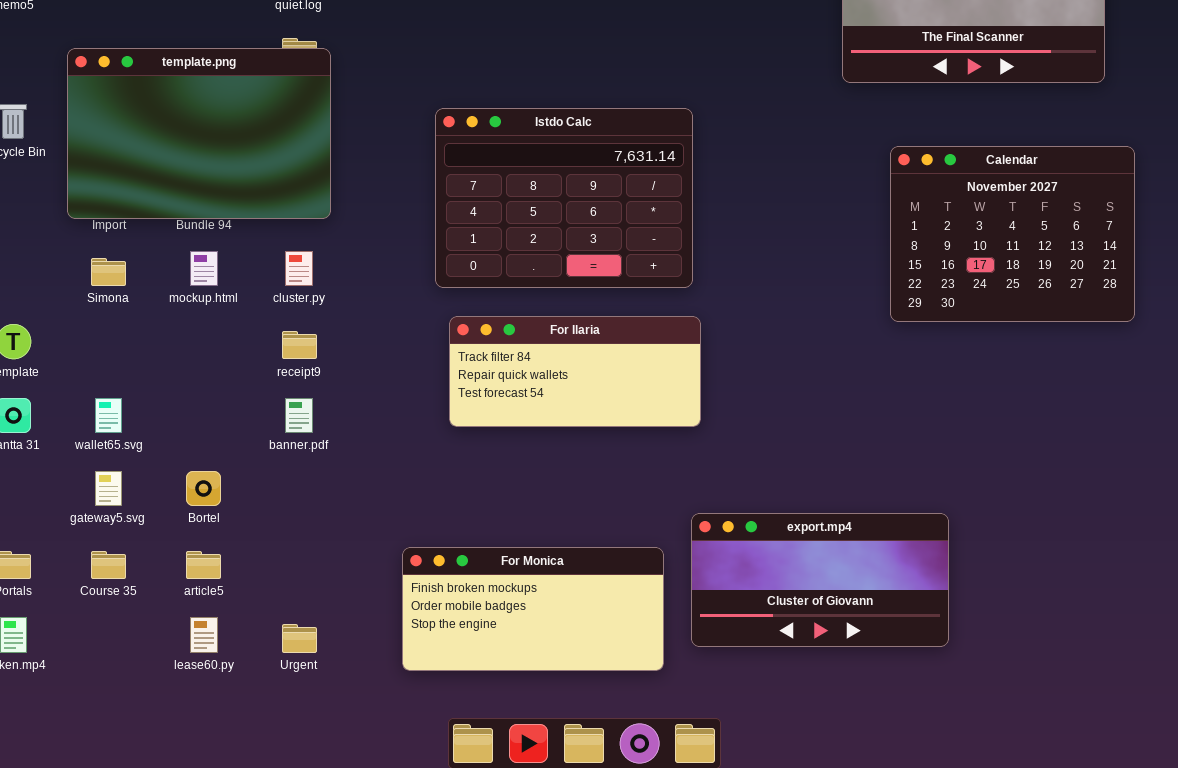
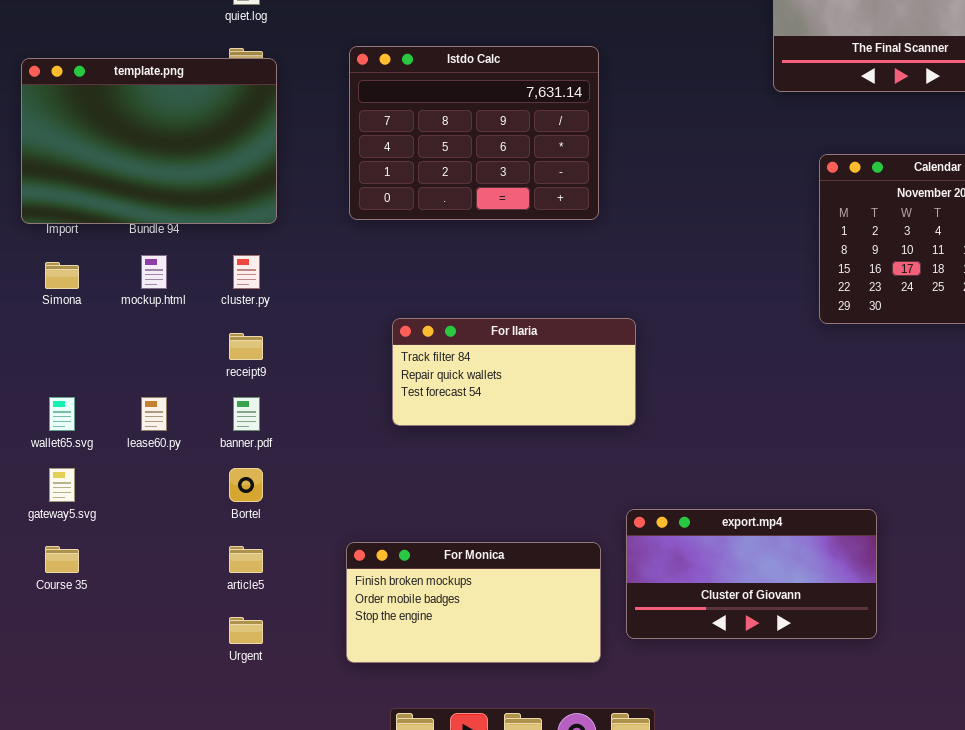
Istdo Calc: [435,108,693,288] -> [349,46,599,220], moved
Bortel: [186,471,221,506] -> [229,468,263,502], moved
article5: [186,551,221,579] -> [229,546,263,573], moved
lease60.py: [190,617,218,653] -> [141,397,167,431], moved

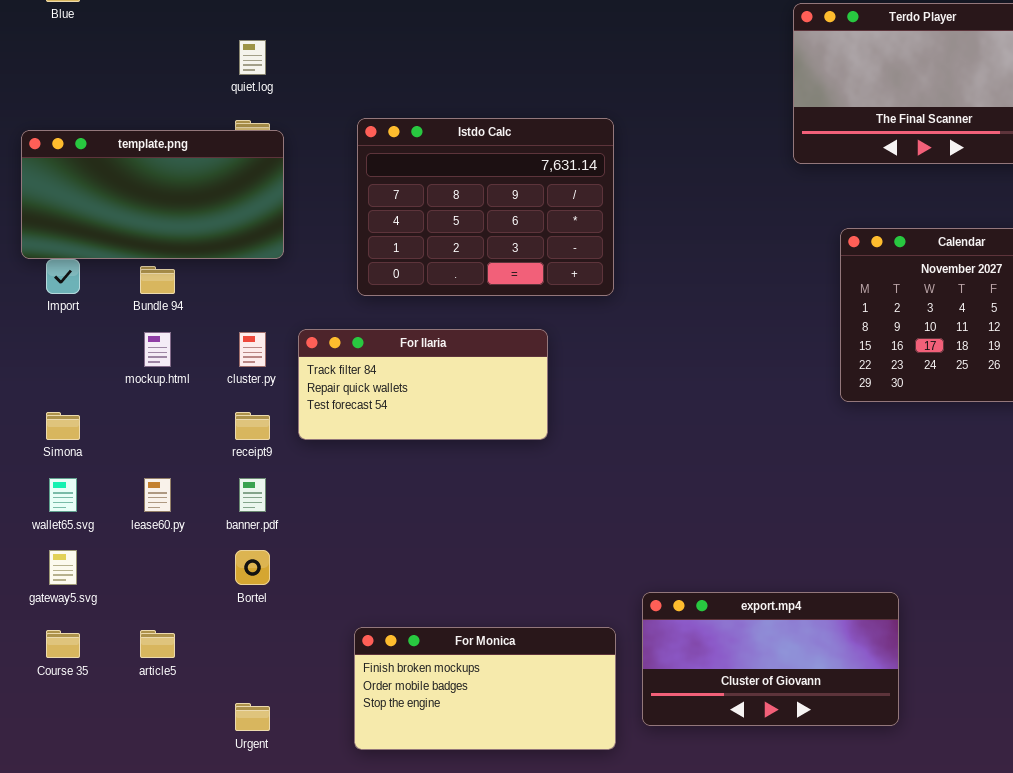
template.png: [21,58,277,224] -> [21,130,284,259], resized
Simona: [45,262,79,289] -> [46,412,80,440], moved
For Ilaria: [392,318,636,426] -> [298,329,548,440], moved
article5: [229,546,263,573] -> [140,630,175,658], moved

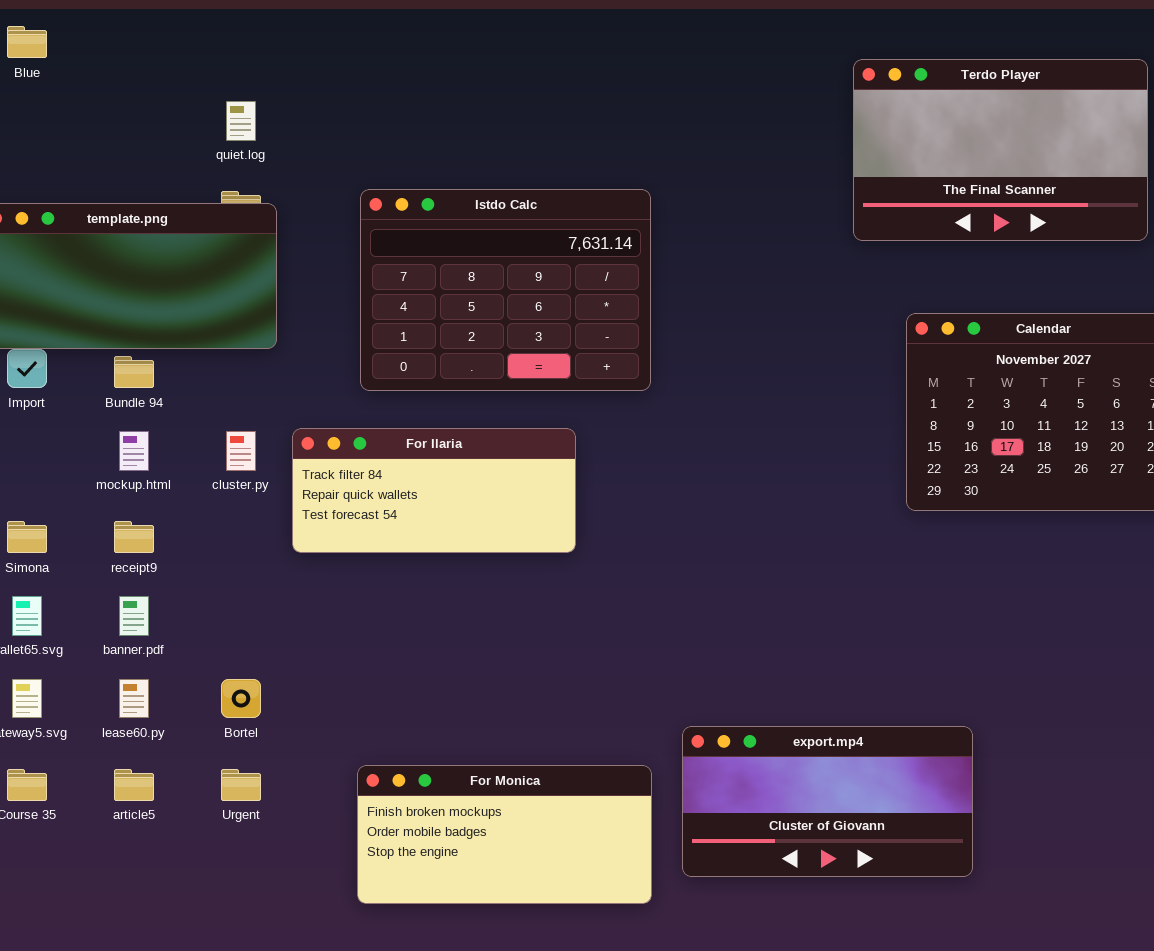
receipt9: [235,412,270,440] -> [114,521,154,553], moved
lease60.py: [144,478,171,512] -> [119,679,149,718], moved
banner.pdf: [239,478,266,512] -> [119,596,149,636], moved
Urgent: [235,703,270,731] -> [221,769,261,801], moved

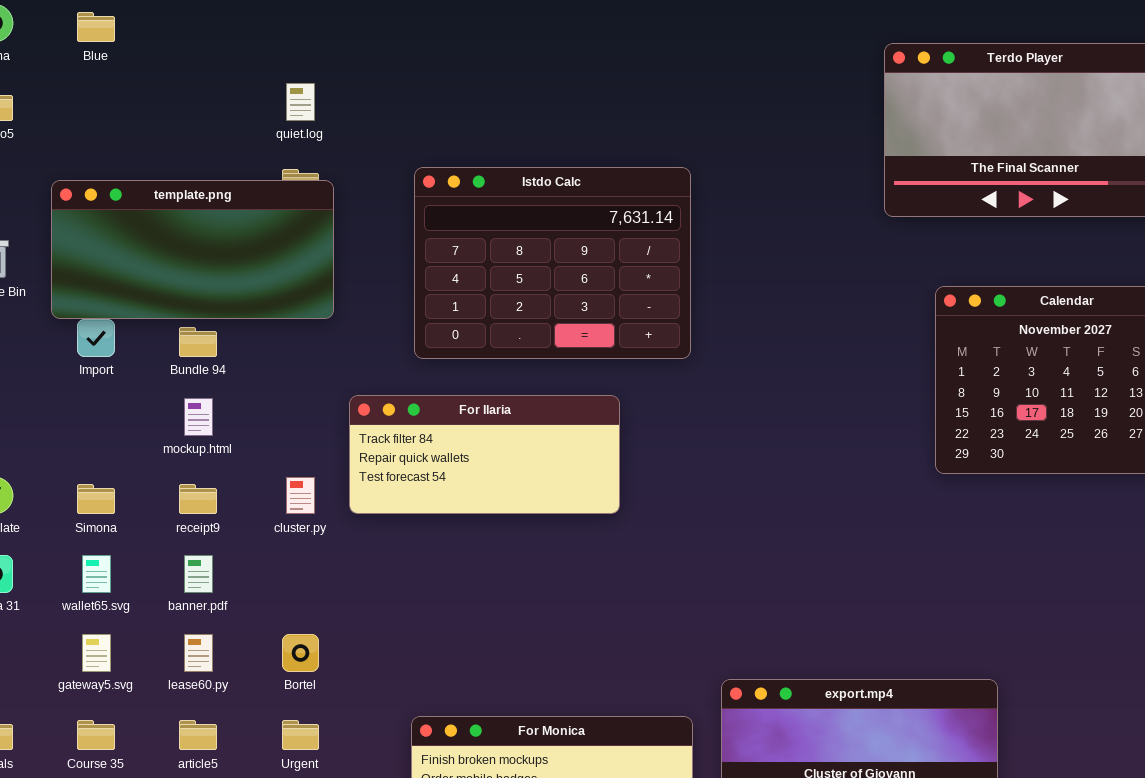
cluster.py: [226,431,256,471] -> [286,477,315,514], moved

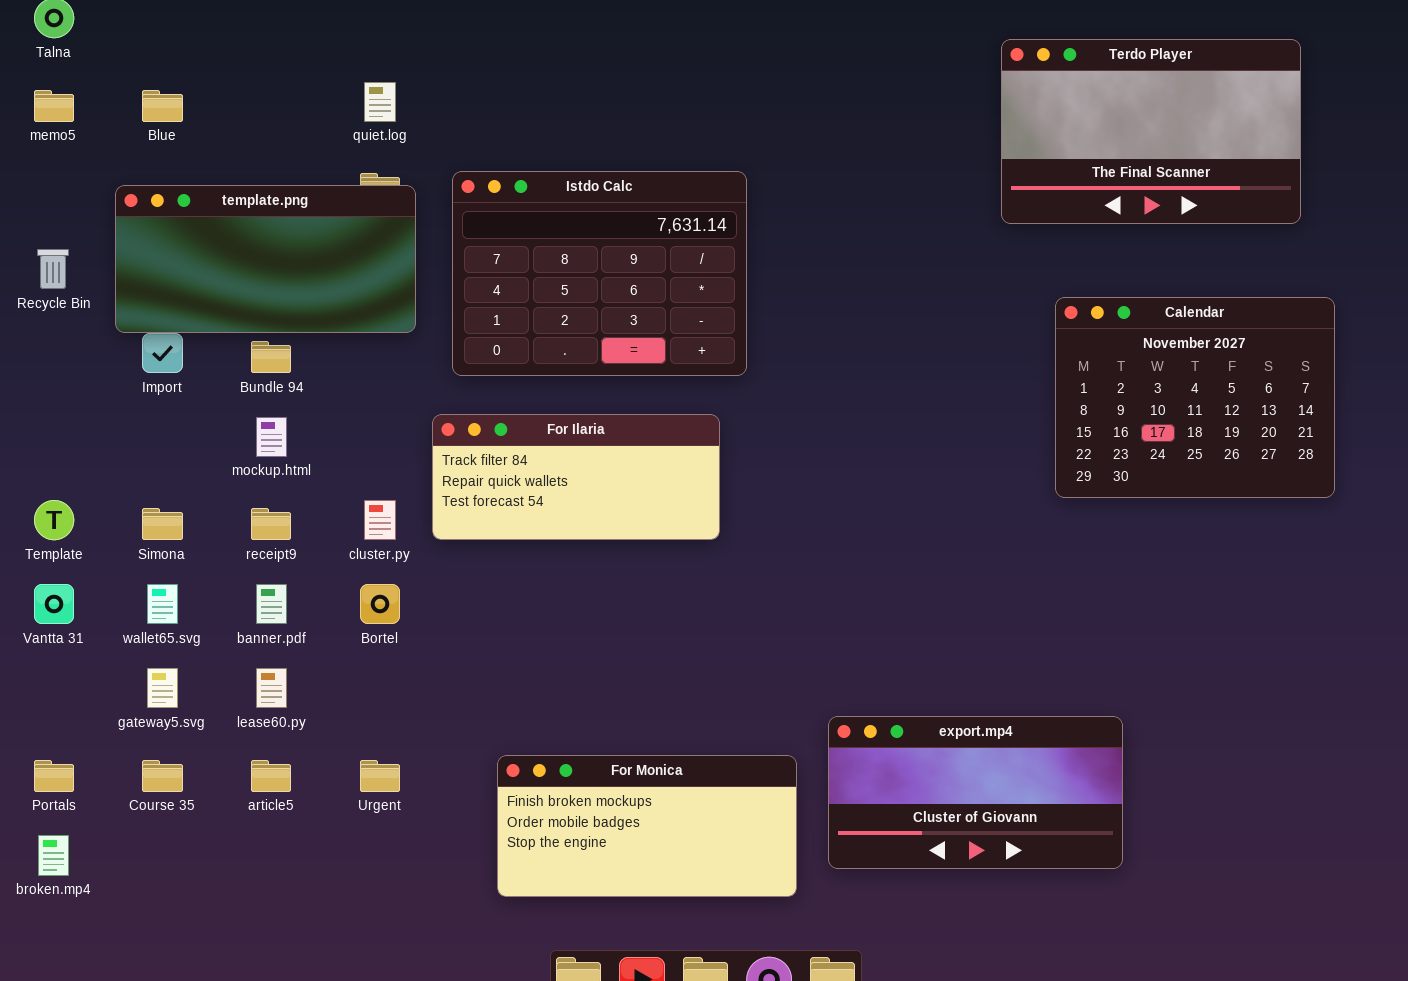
Blue: [77,12,115,42] -> [142,90,183,122], moved
Istdo Calc: [414,167,691,359] -> [452,171,747,376], moved
Bortel: [282,634,319,672] -> [360,584,400,624], moved

